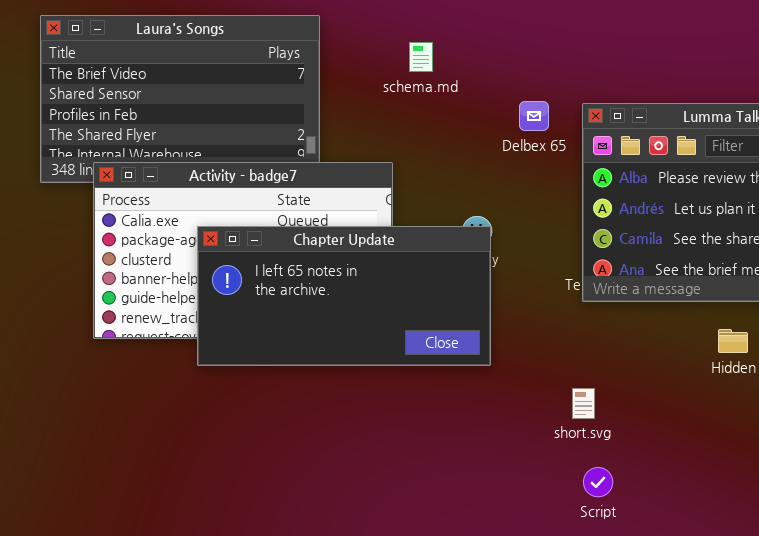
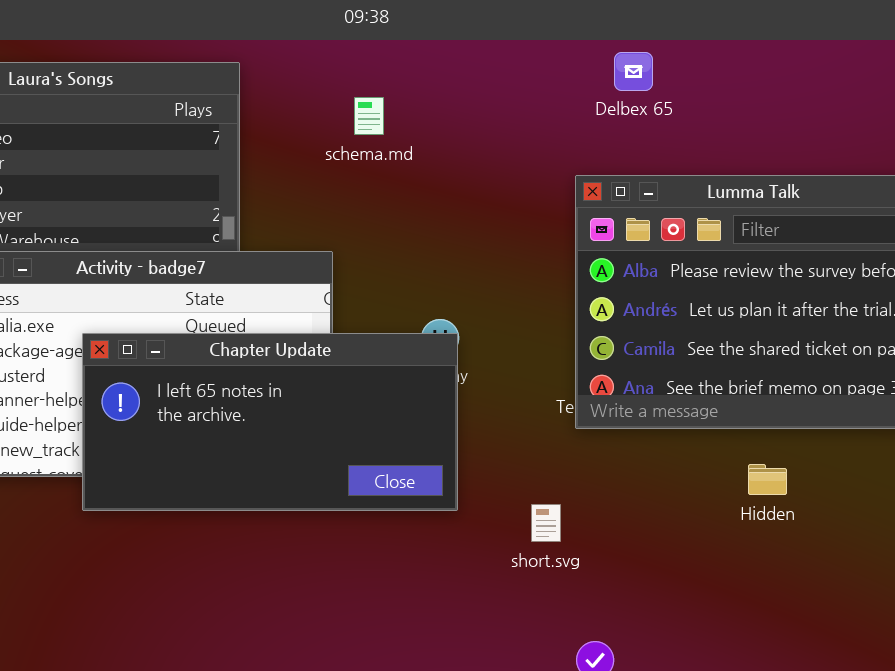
Delbex 65: [519,101,549,131] -> [614,52,653,91], moved
short.svg: [572,388,595,419] -> [531,504,561,542], moved

